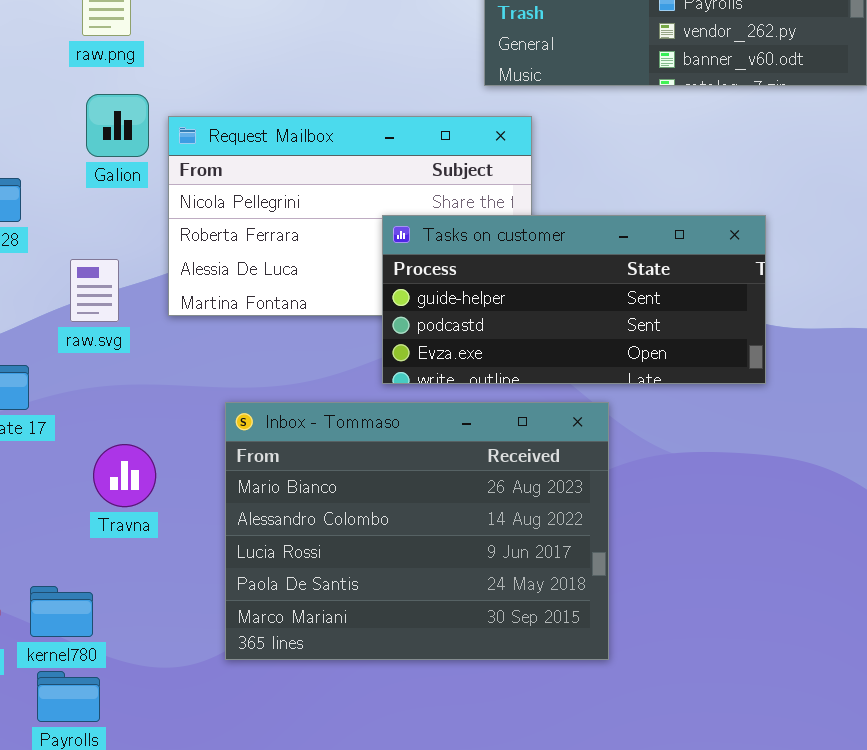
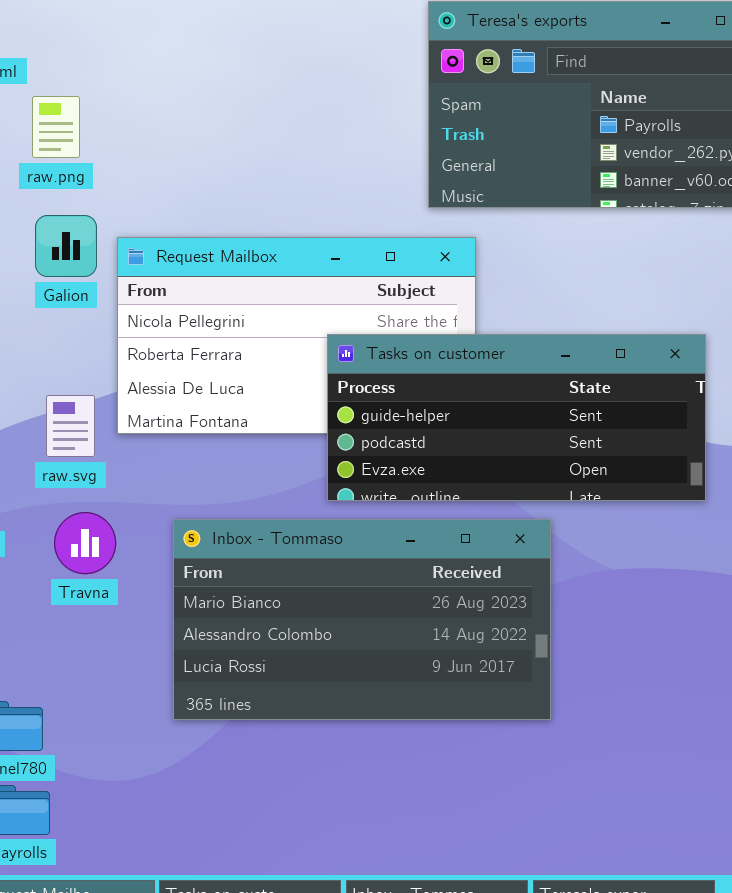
raw.svg: [70,259,119,322] -> [46,395,95,457], moved
Inbox - Tommaso: [225,402,609,660] -> [173,519,551,720], resized
Travna: [93,444,156,507] -> [54,512,116,574], moved

